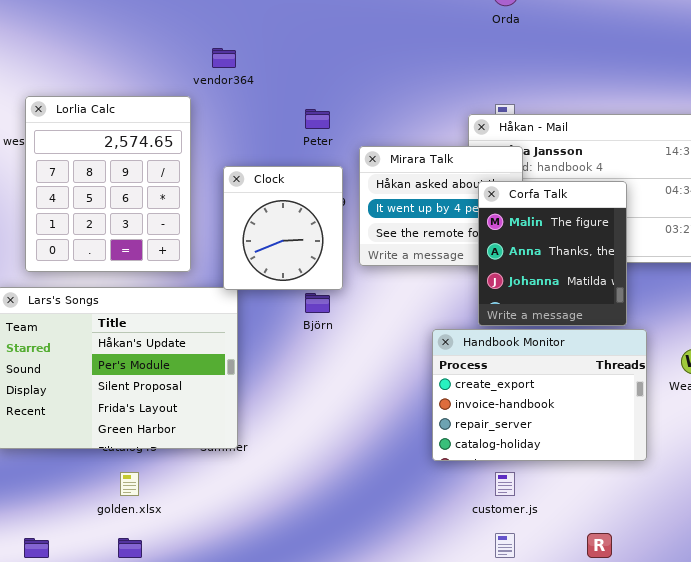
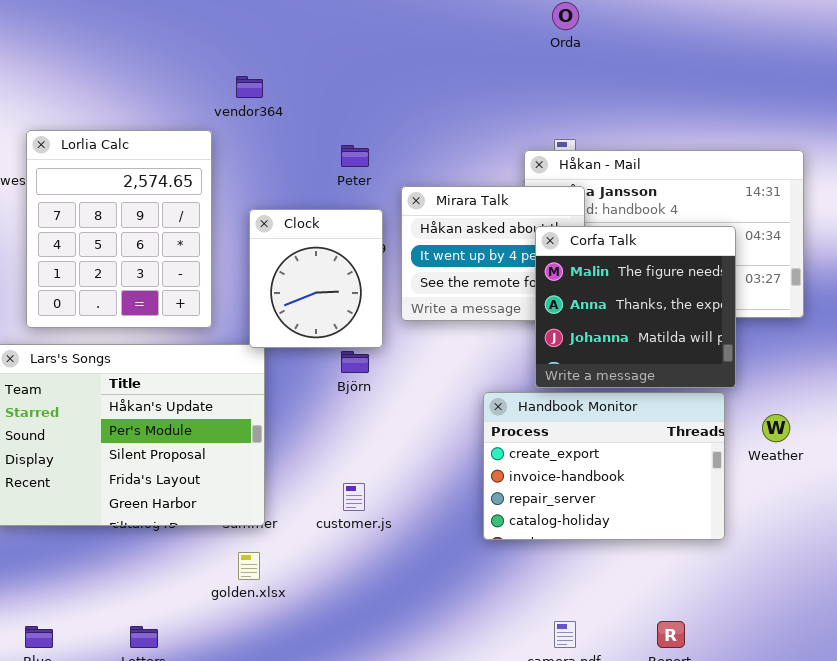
Corfa Talk: [478,181,627,326] -> [535,226,736,388], resized
golden.xlsx: [120,472,139,496] -> [238,552,260,580], moved
customer.js: [495,472,515,496] -> [343,483,365,511], moved

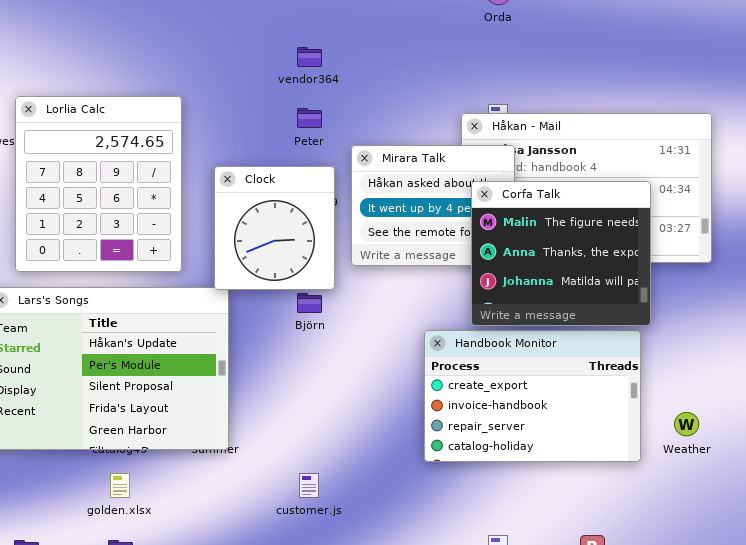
vendor364: [236,76,263,98] -> [297,47,322,67], moved
Weather: [762,414,790,442] -> [674,412,699,436], moved
customer.js: [343,483,365,511] -> [299,473,319,498], moved
golden.xlsx: [238,552,260,580] -> [110,473,130,498], moved

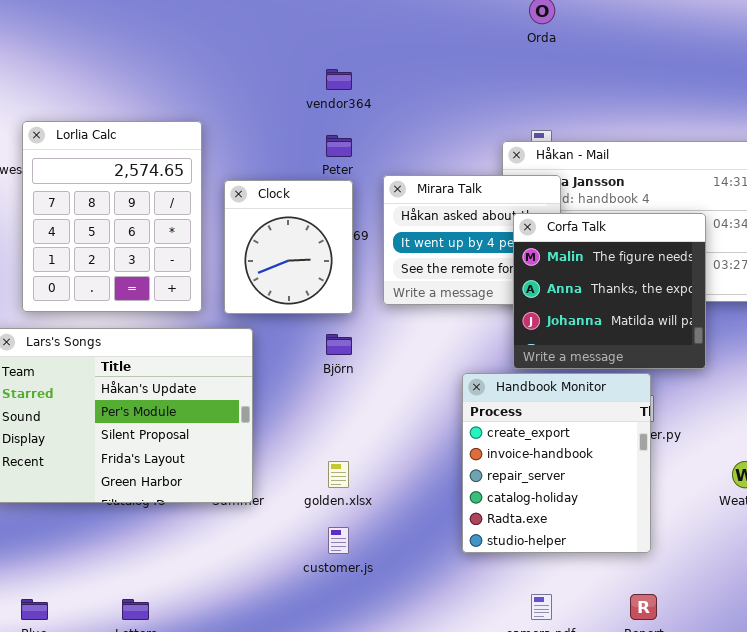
Clock: [214,166,335,290] -> [224,180,353,314], moved
Handbook Monitor: [424,330,641,462] -> [462,373,651,553], resized
golden.xlsx: [110,473,130,498] -> [328,461,349,488], moved

